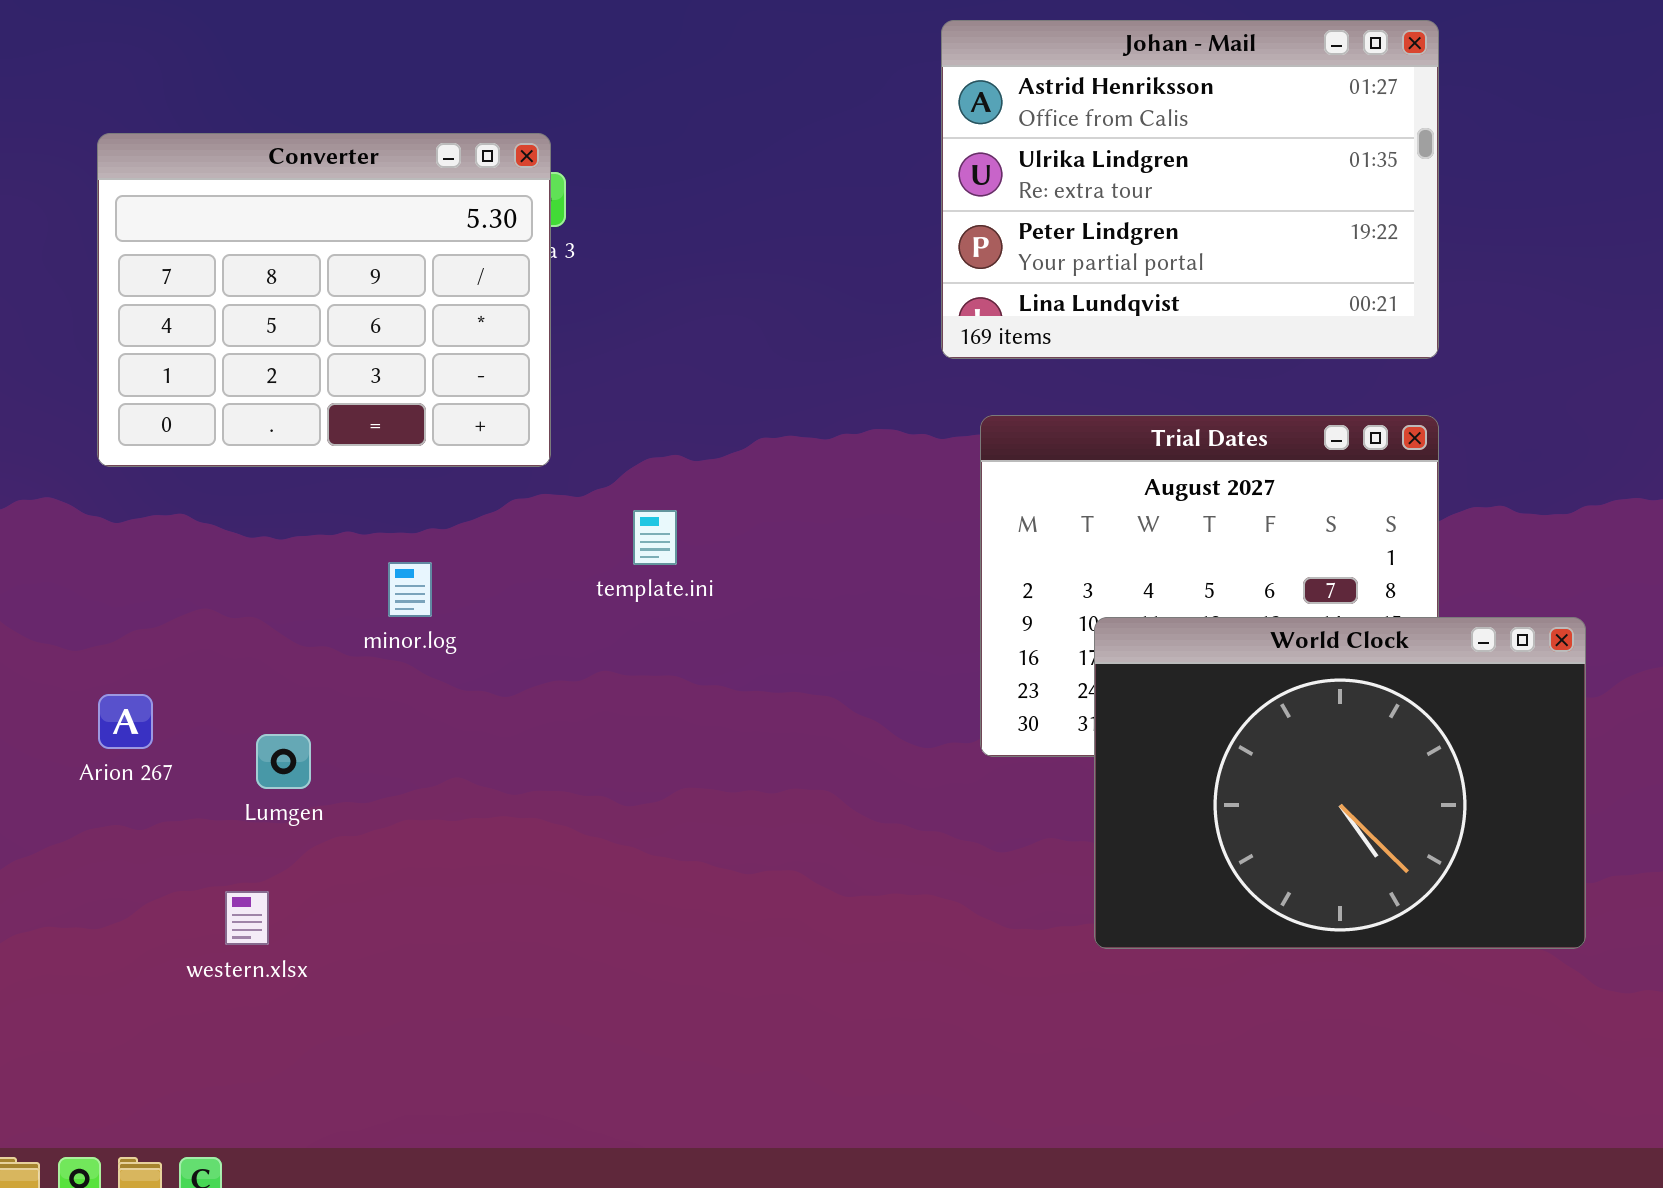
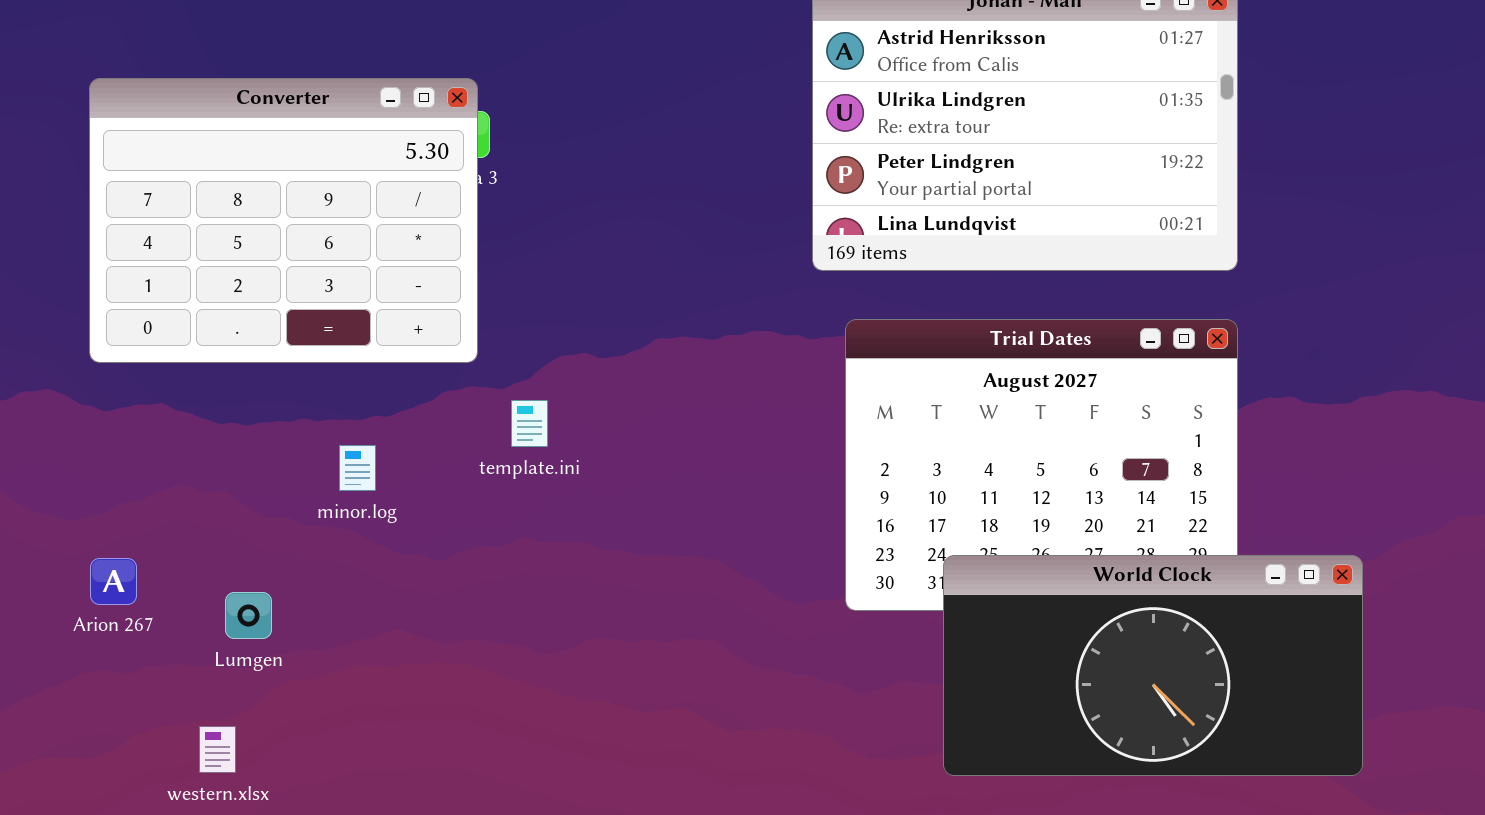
template.ini: [633,510,677,565] -> [511,400,548,447], moved
World Clock: [1094,617,1586,949] -> [943,555,1363,776], resized

